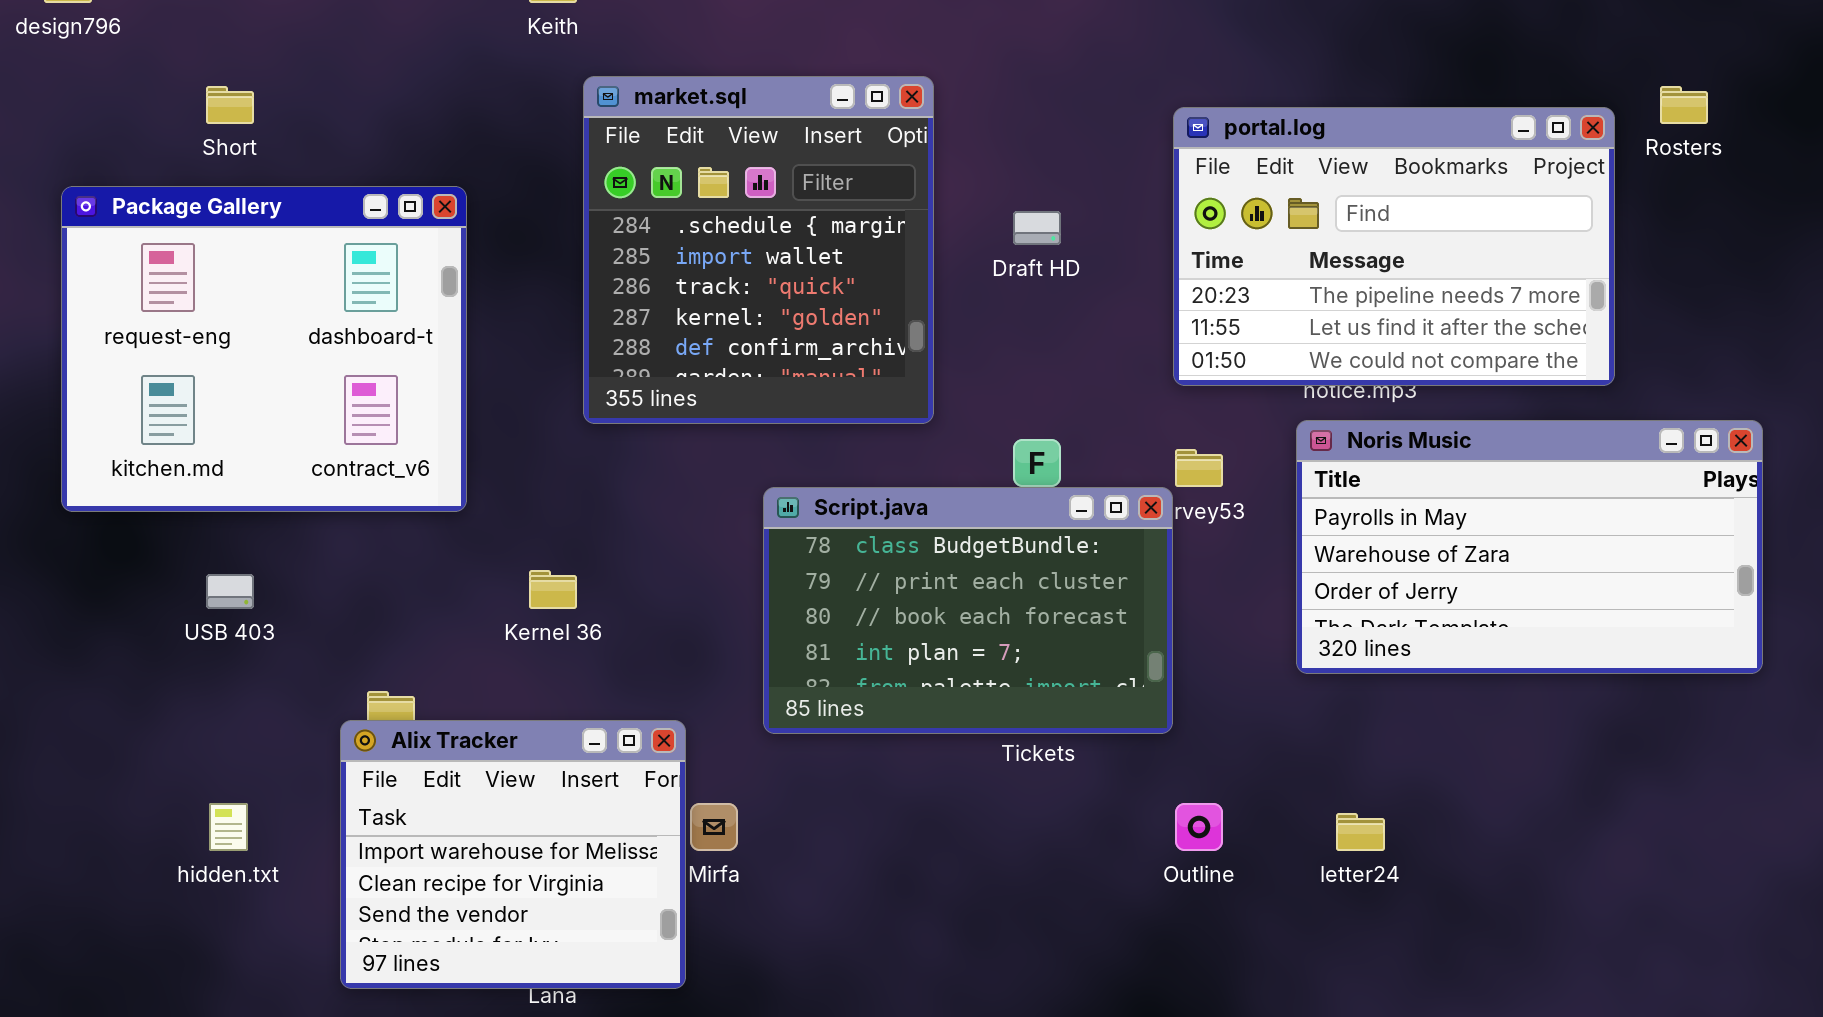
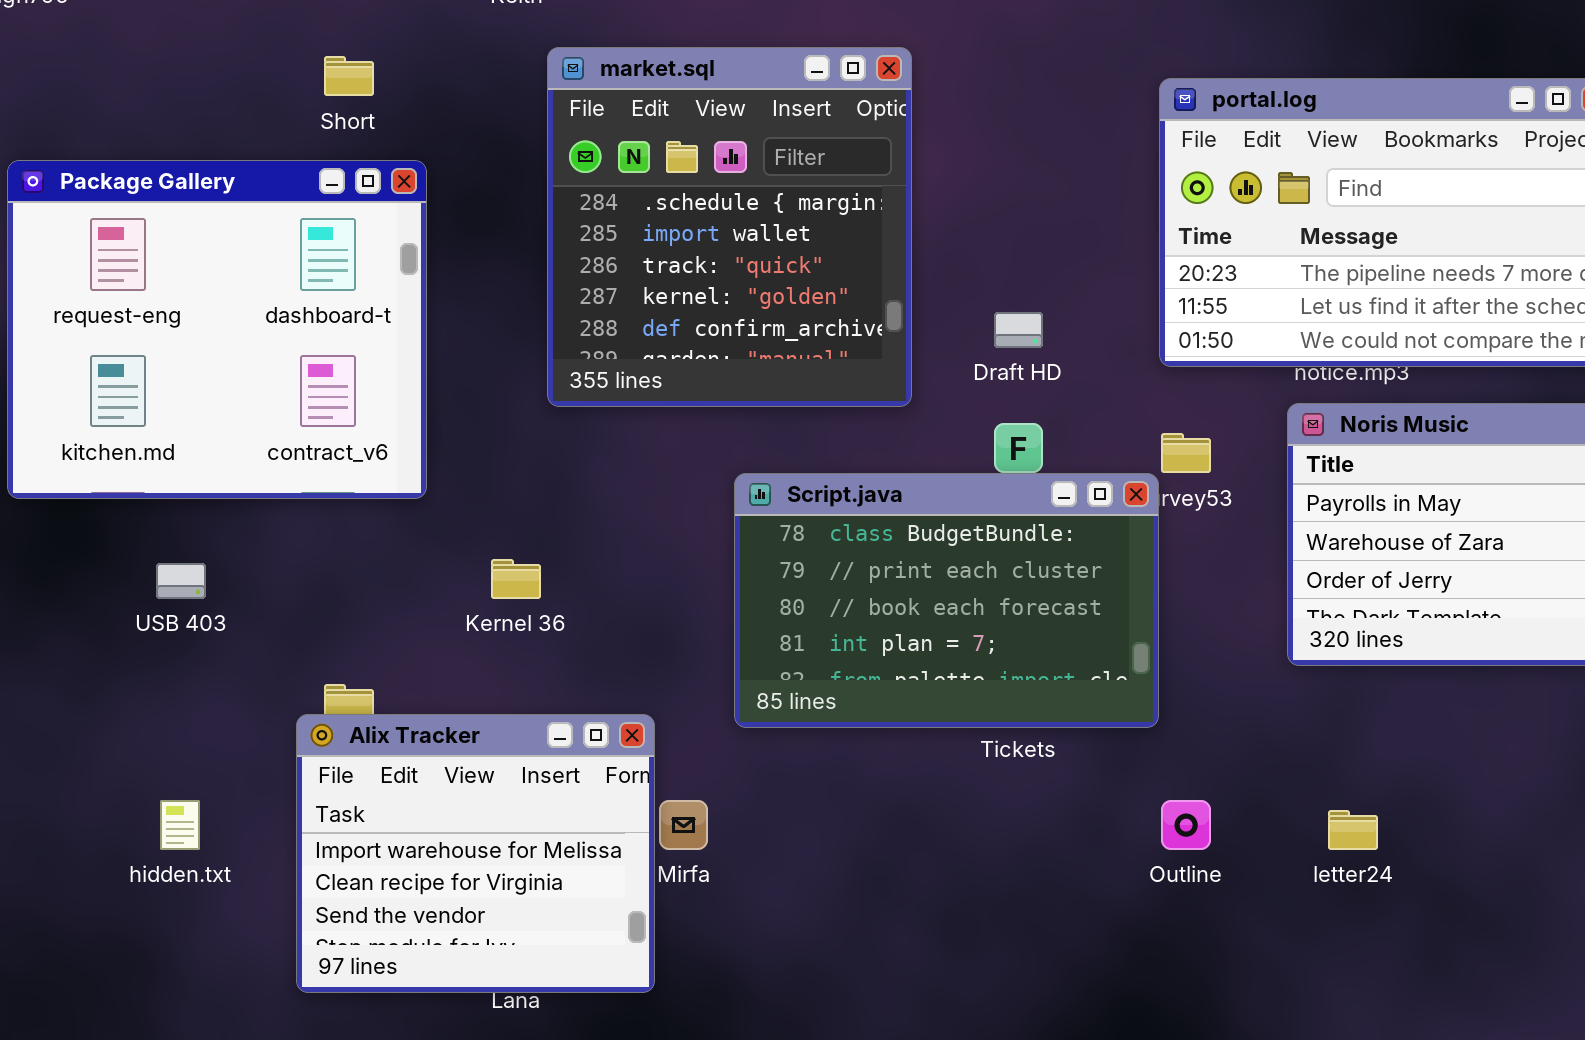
Short: [206,86,254,124] -> [324,56,374,96], moved
Draft HD: [1013,211,1061,245] -> [994,312,1043,348], moved

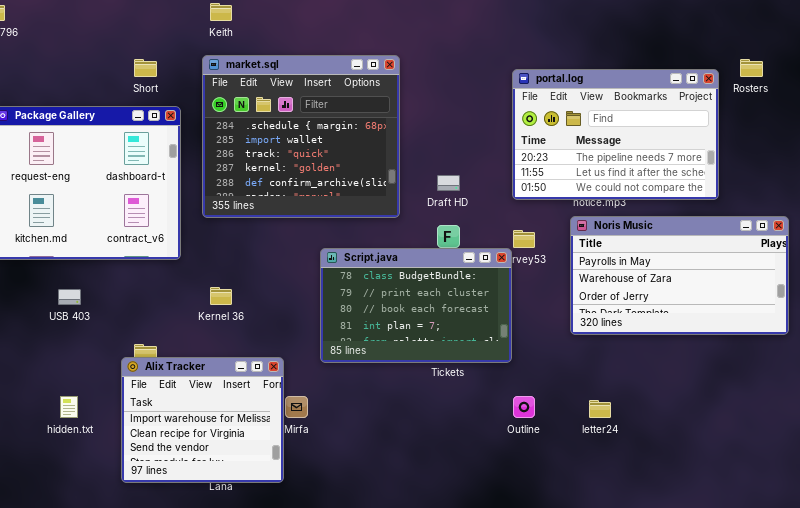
market.sql: [547,47,912,407] -> [202,55,400,218], resized

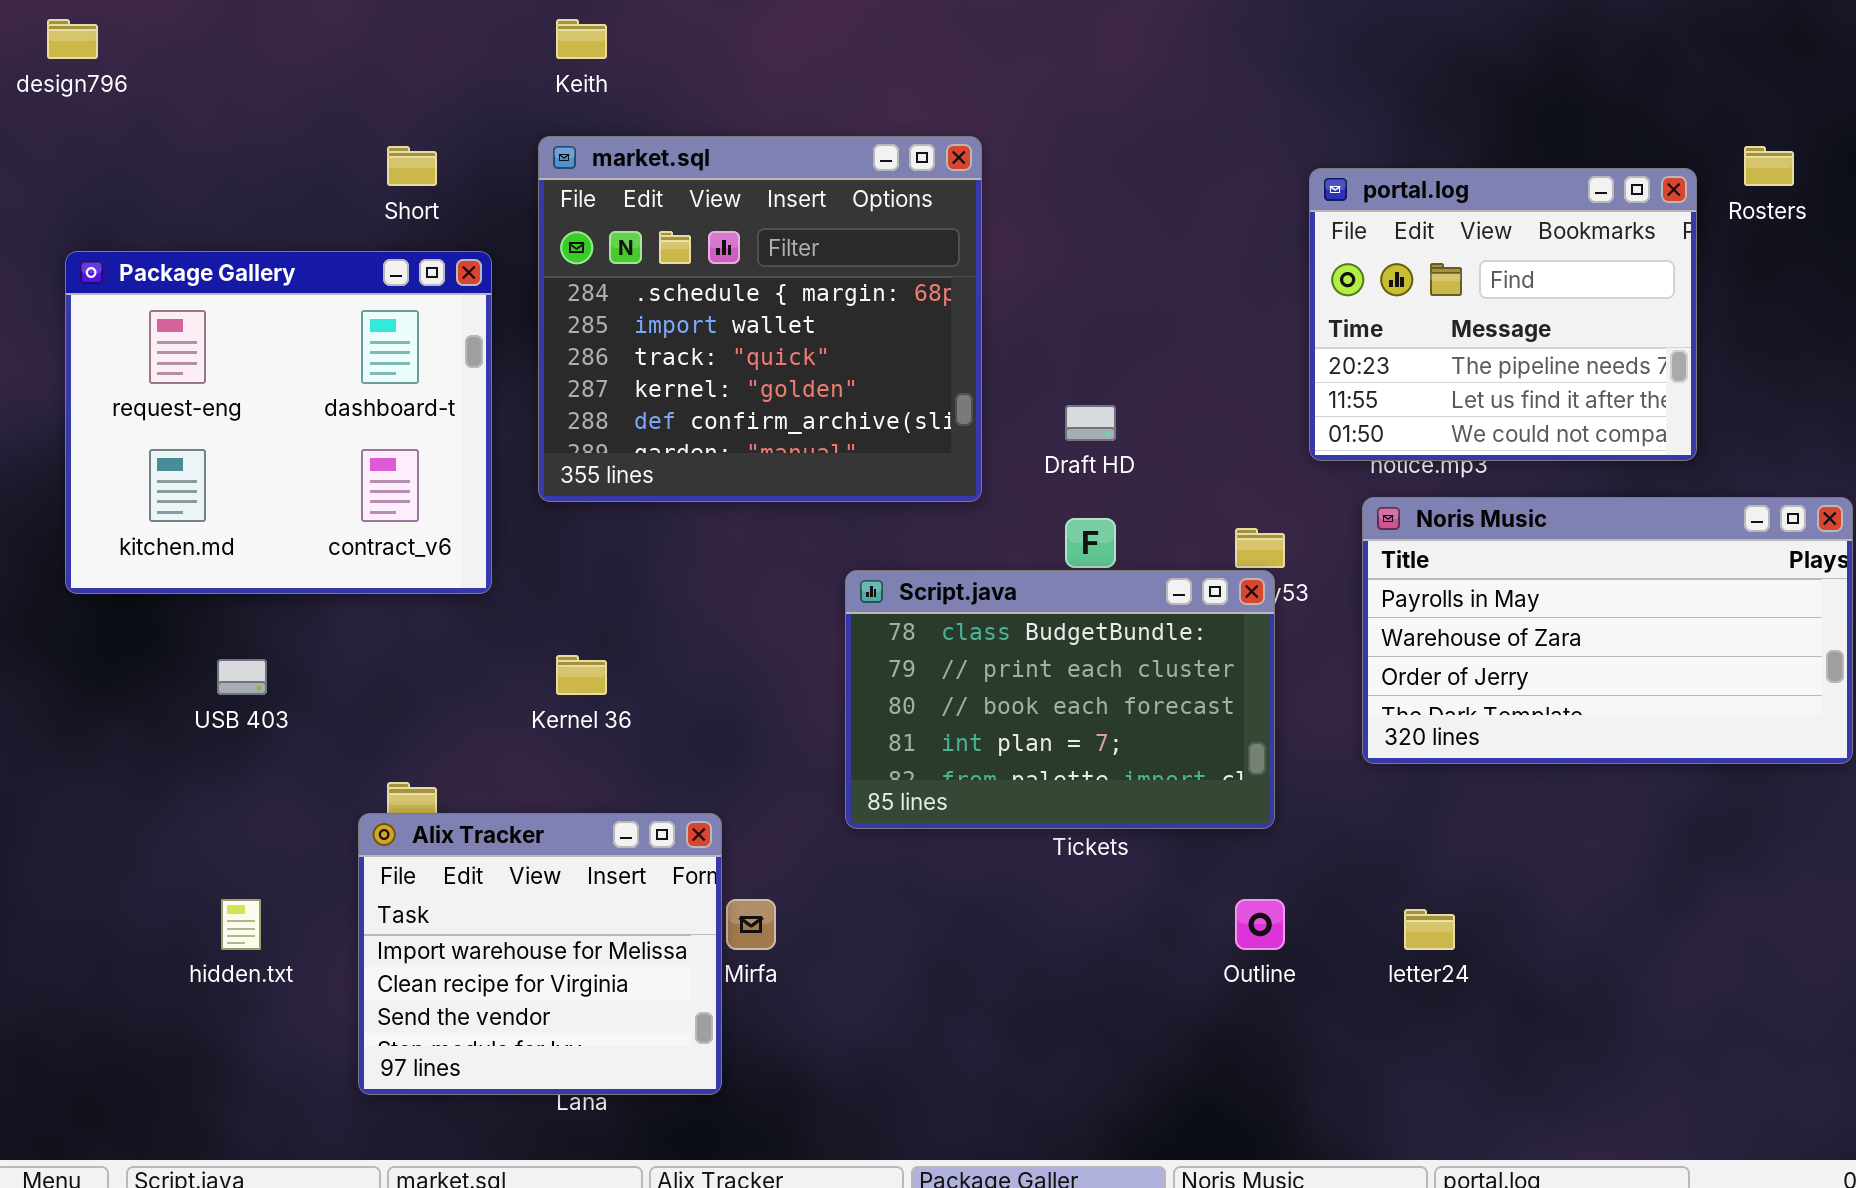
portal.log: [512,69,719,200] -> [1309,168,1697,461], resized
Script.java: [320,248,512,363] -> [845,570,1275,829], moved

